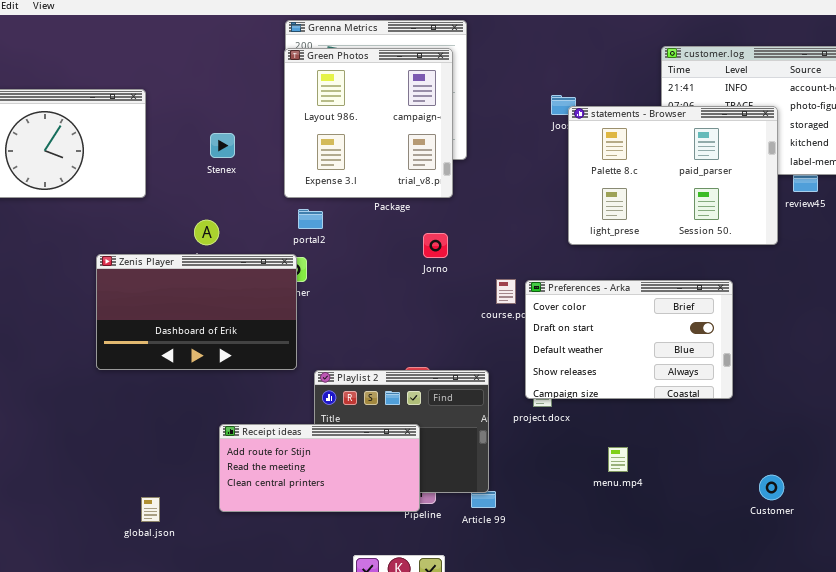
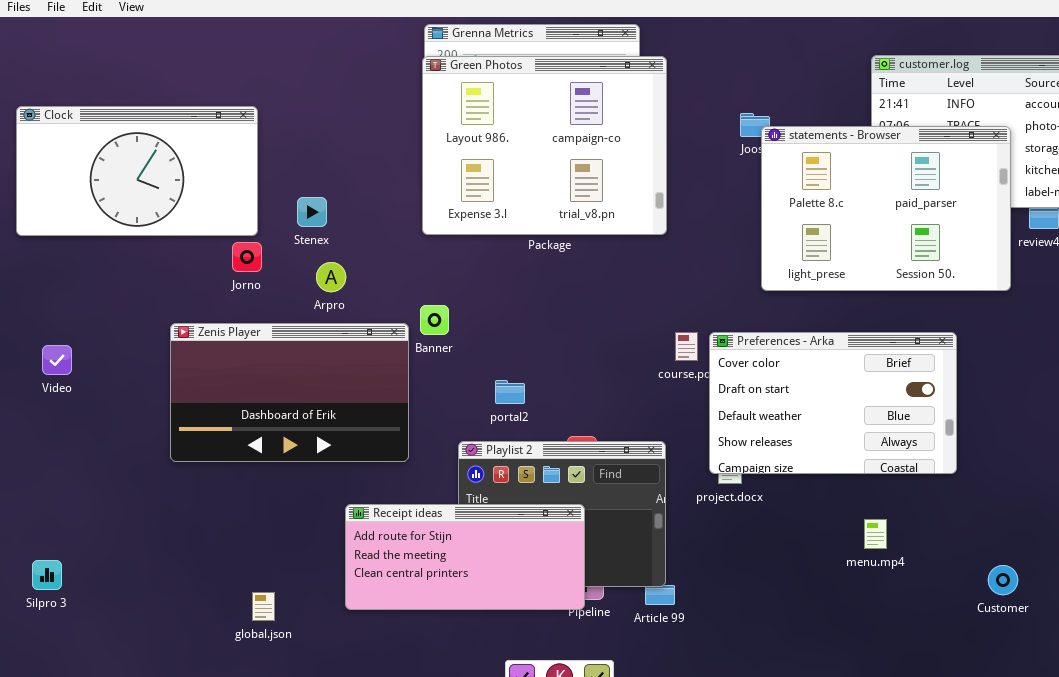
Green Photos: [284,48,453,198] -> [422,56,667,235], resized
Stenex: [210,133,235,158] -> [297,197,327,227], moved
portal2: [298,209,323,229] -> [495,380,525,404], moved
Jorno: [423,233,448,258] -> [232,242,262,272], moved
Zenis Player: [96,254,297,370] -> [170,323,409,462], moved
menu.mp4: [608,447,628,472] -> [864,519,887,549], moved

